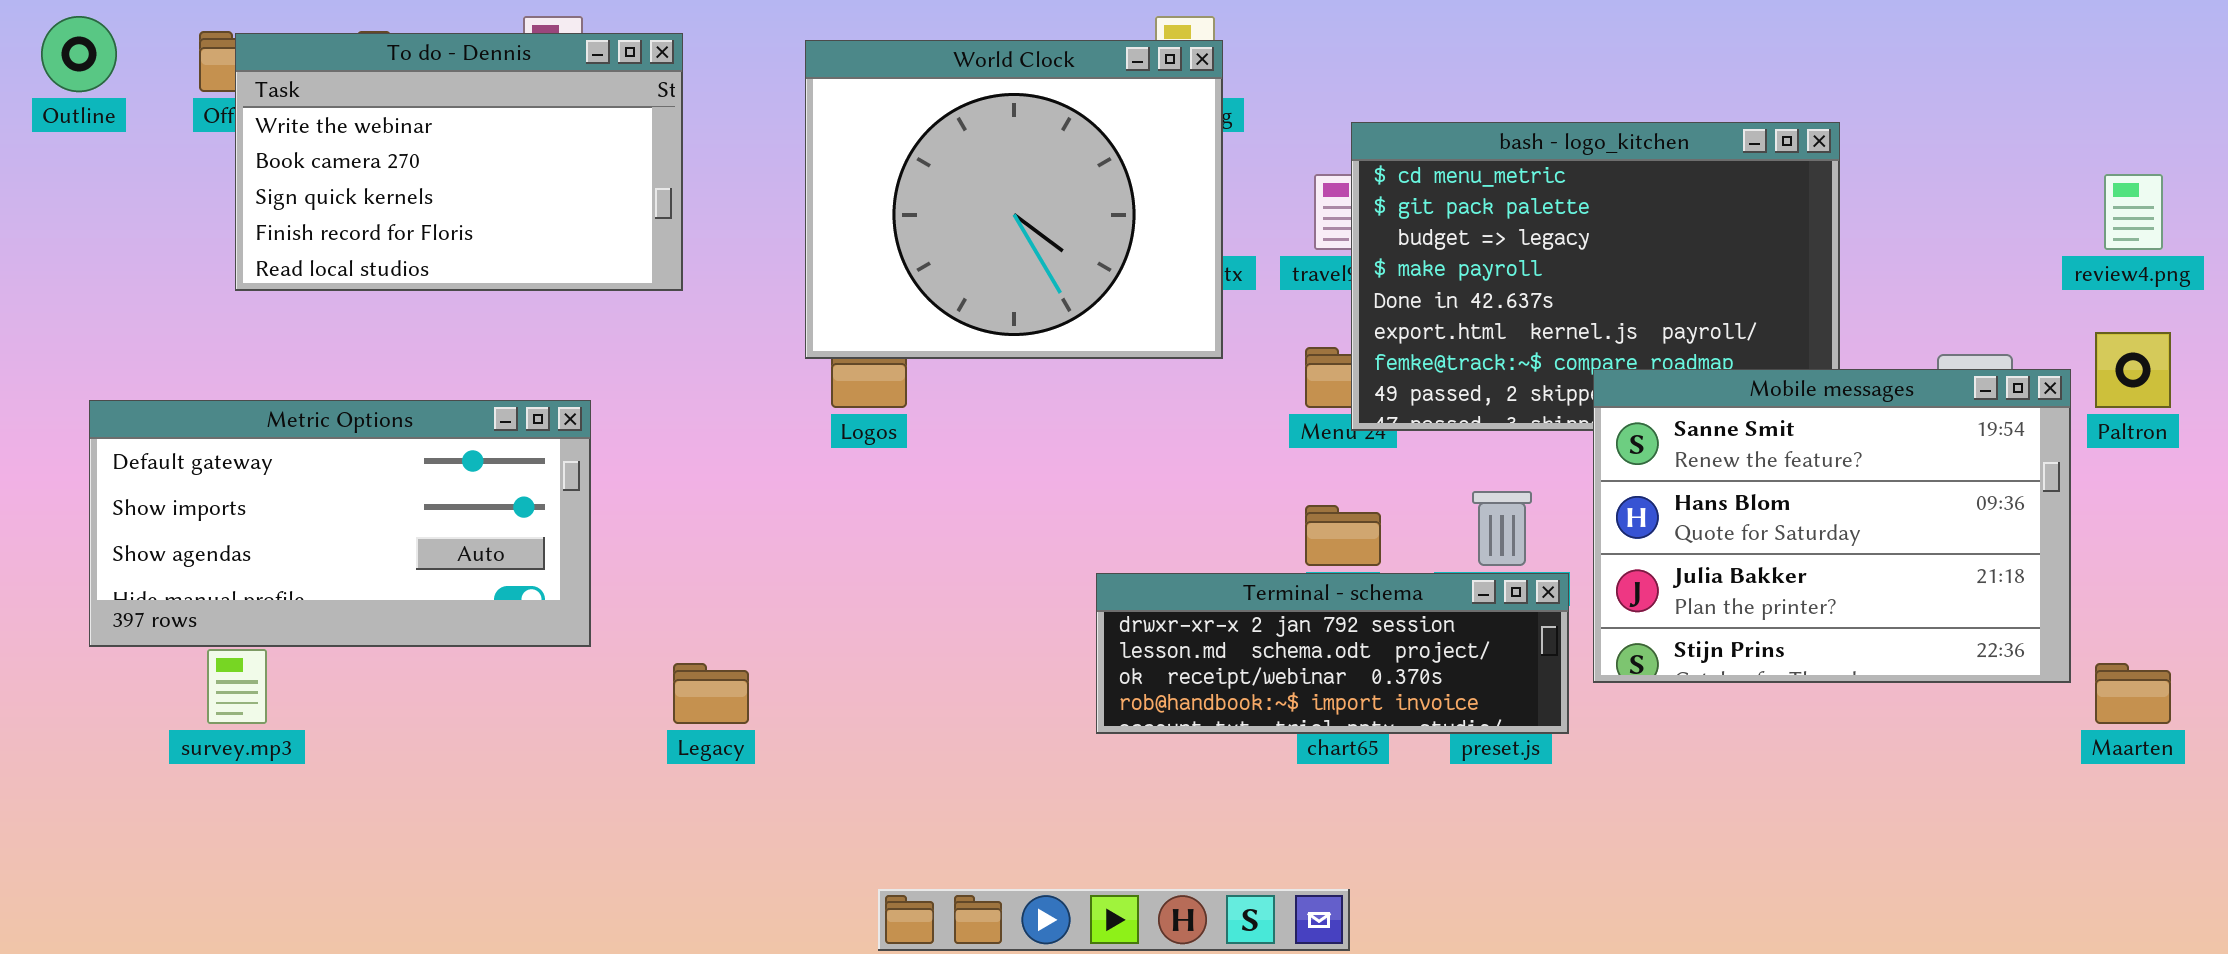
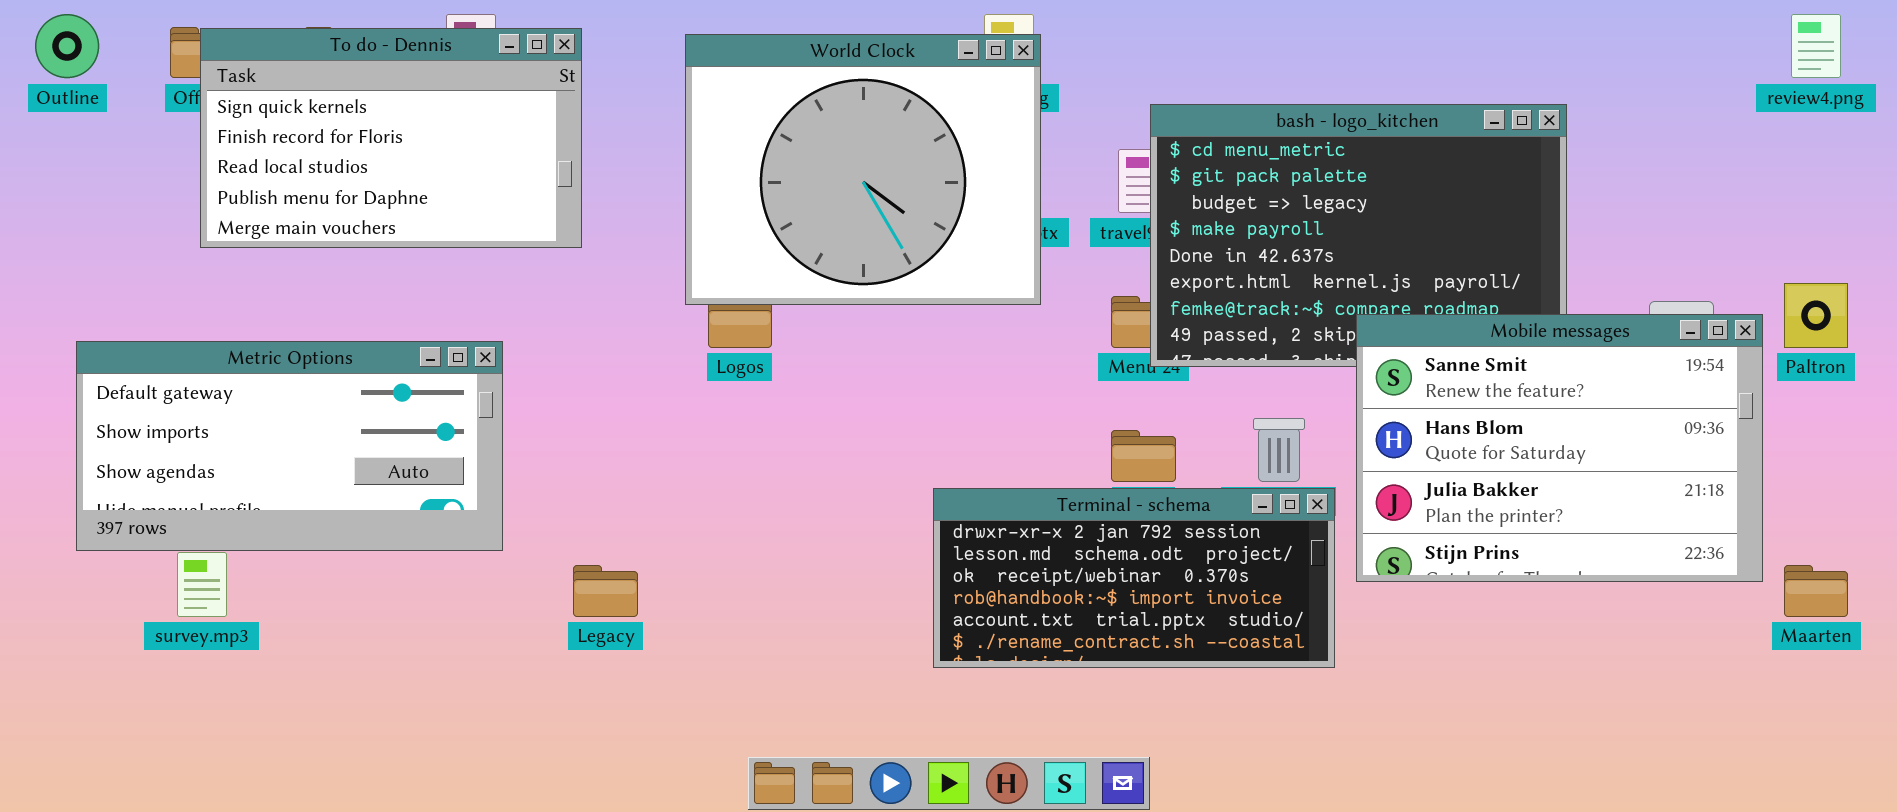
To do - Dennis: [235,33,683,291] -> [200,28,582,248], scrolled down 2 rows
review4.png: [2104,174,2163,250] -> [1791,14,1841,78], moved
Terminal - schema: [1096,573,1569,734] -> [933,488,1335,668], resized

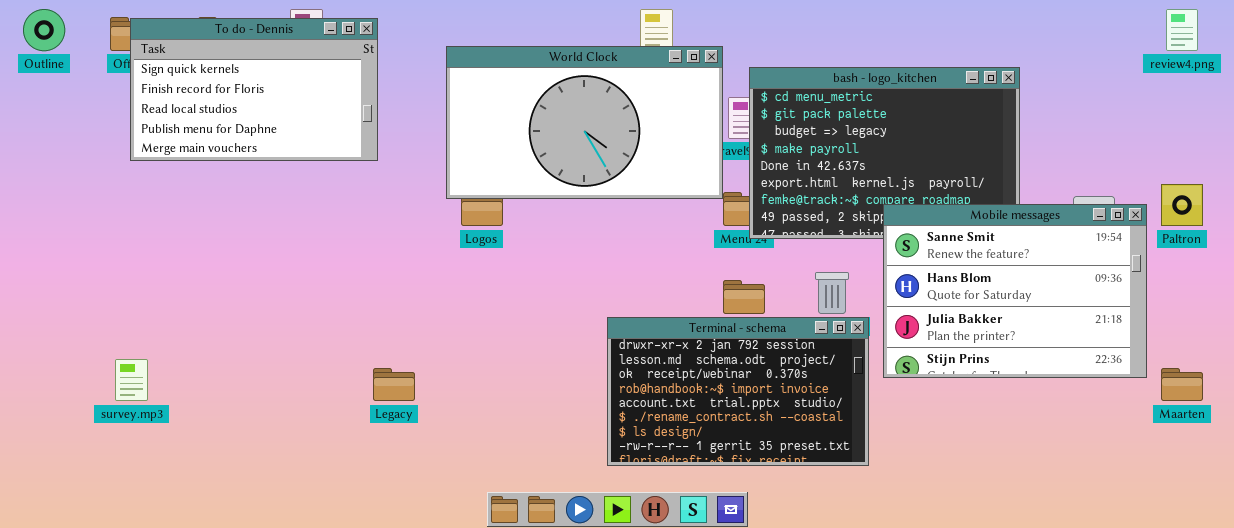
World Clock: [685,34,1041,305] -> [446,46,723,199], resized
Metric Options: [76,341,503,551] -> none, closed
Terminal - schema: [933,488,1335,668] -> [607,317,869,466], resized

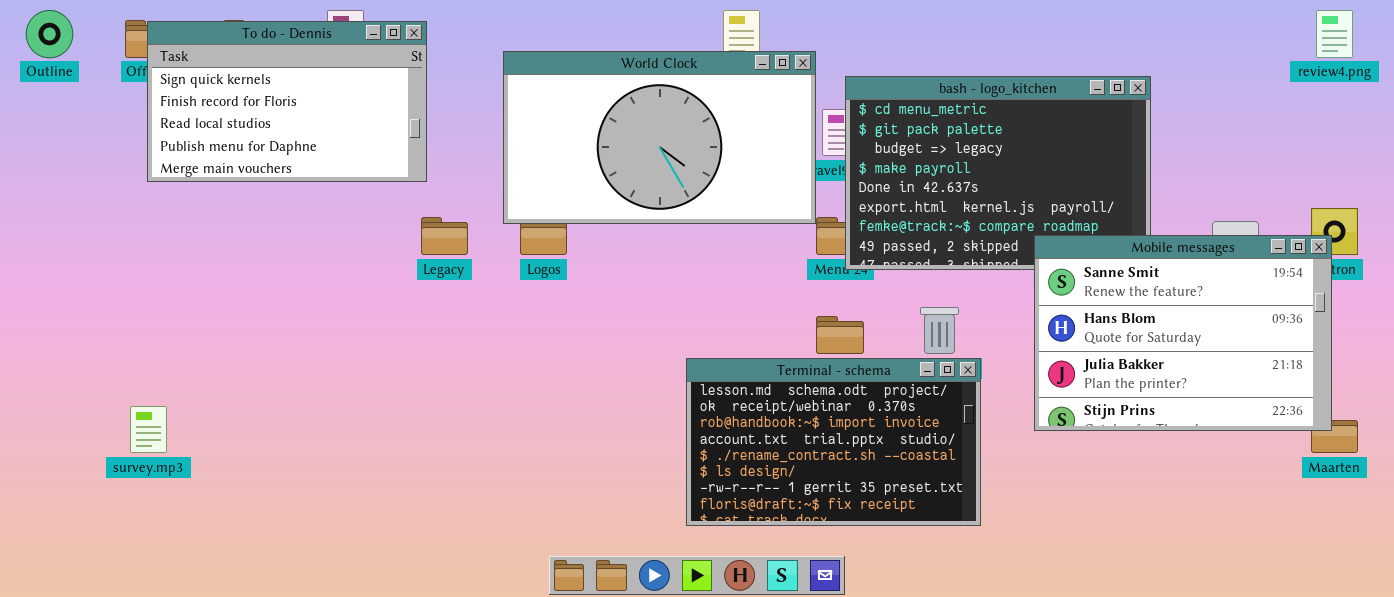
Mobile messages: [883,204,1147,378] -> [1034,235,1332,431], moved
Terminal - schema: [607,317,869,466] -> [686,358,981,526], scrolled down 1 row
Legacy: [373,368,415,401] -> [421,217,468,255], moved

